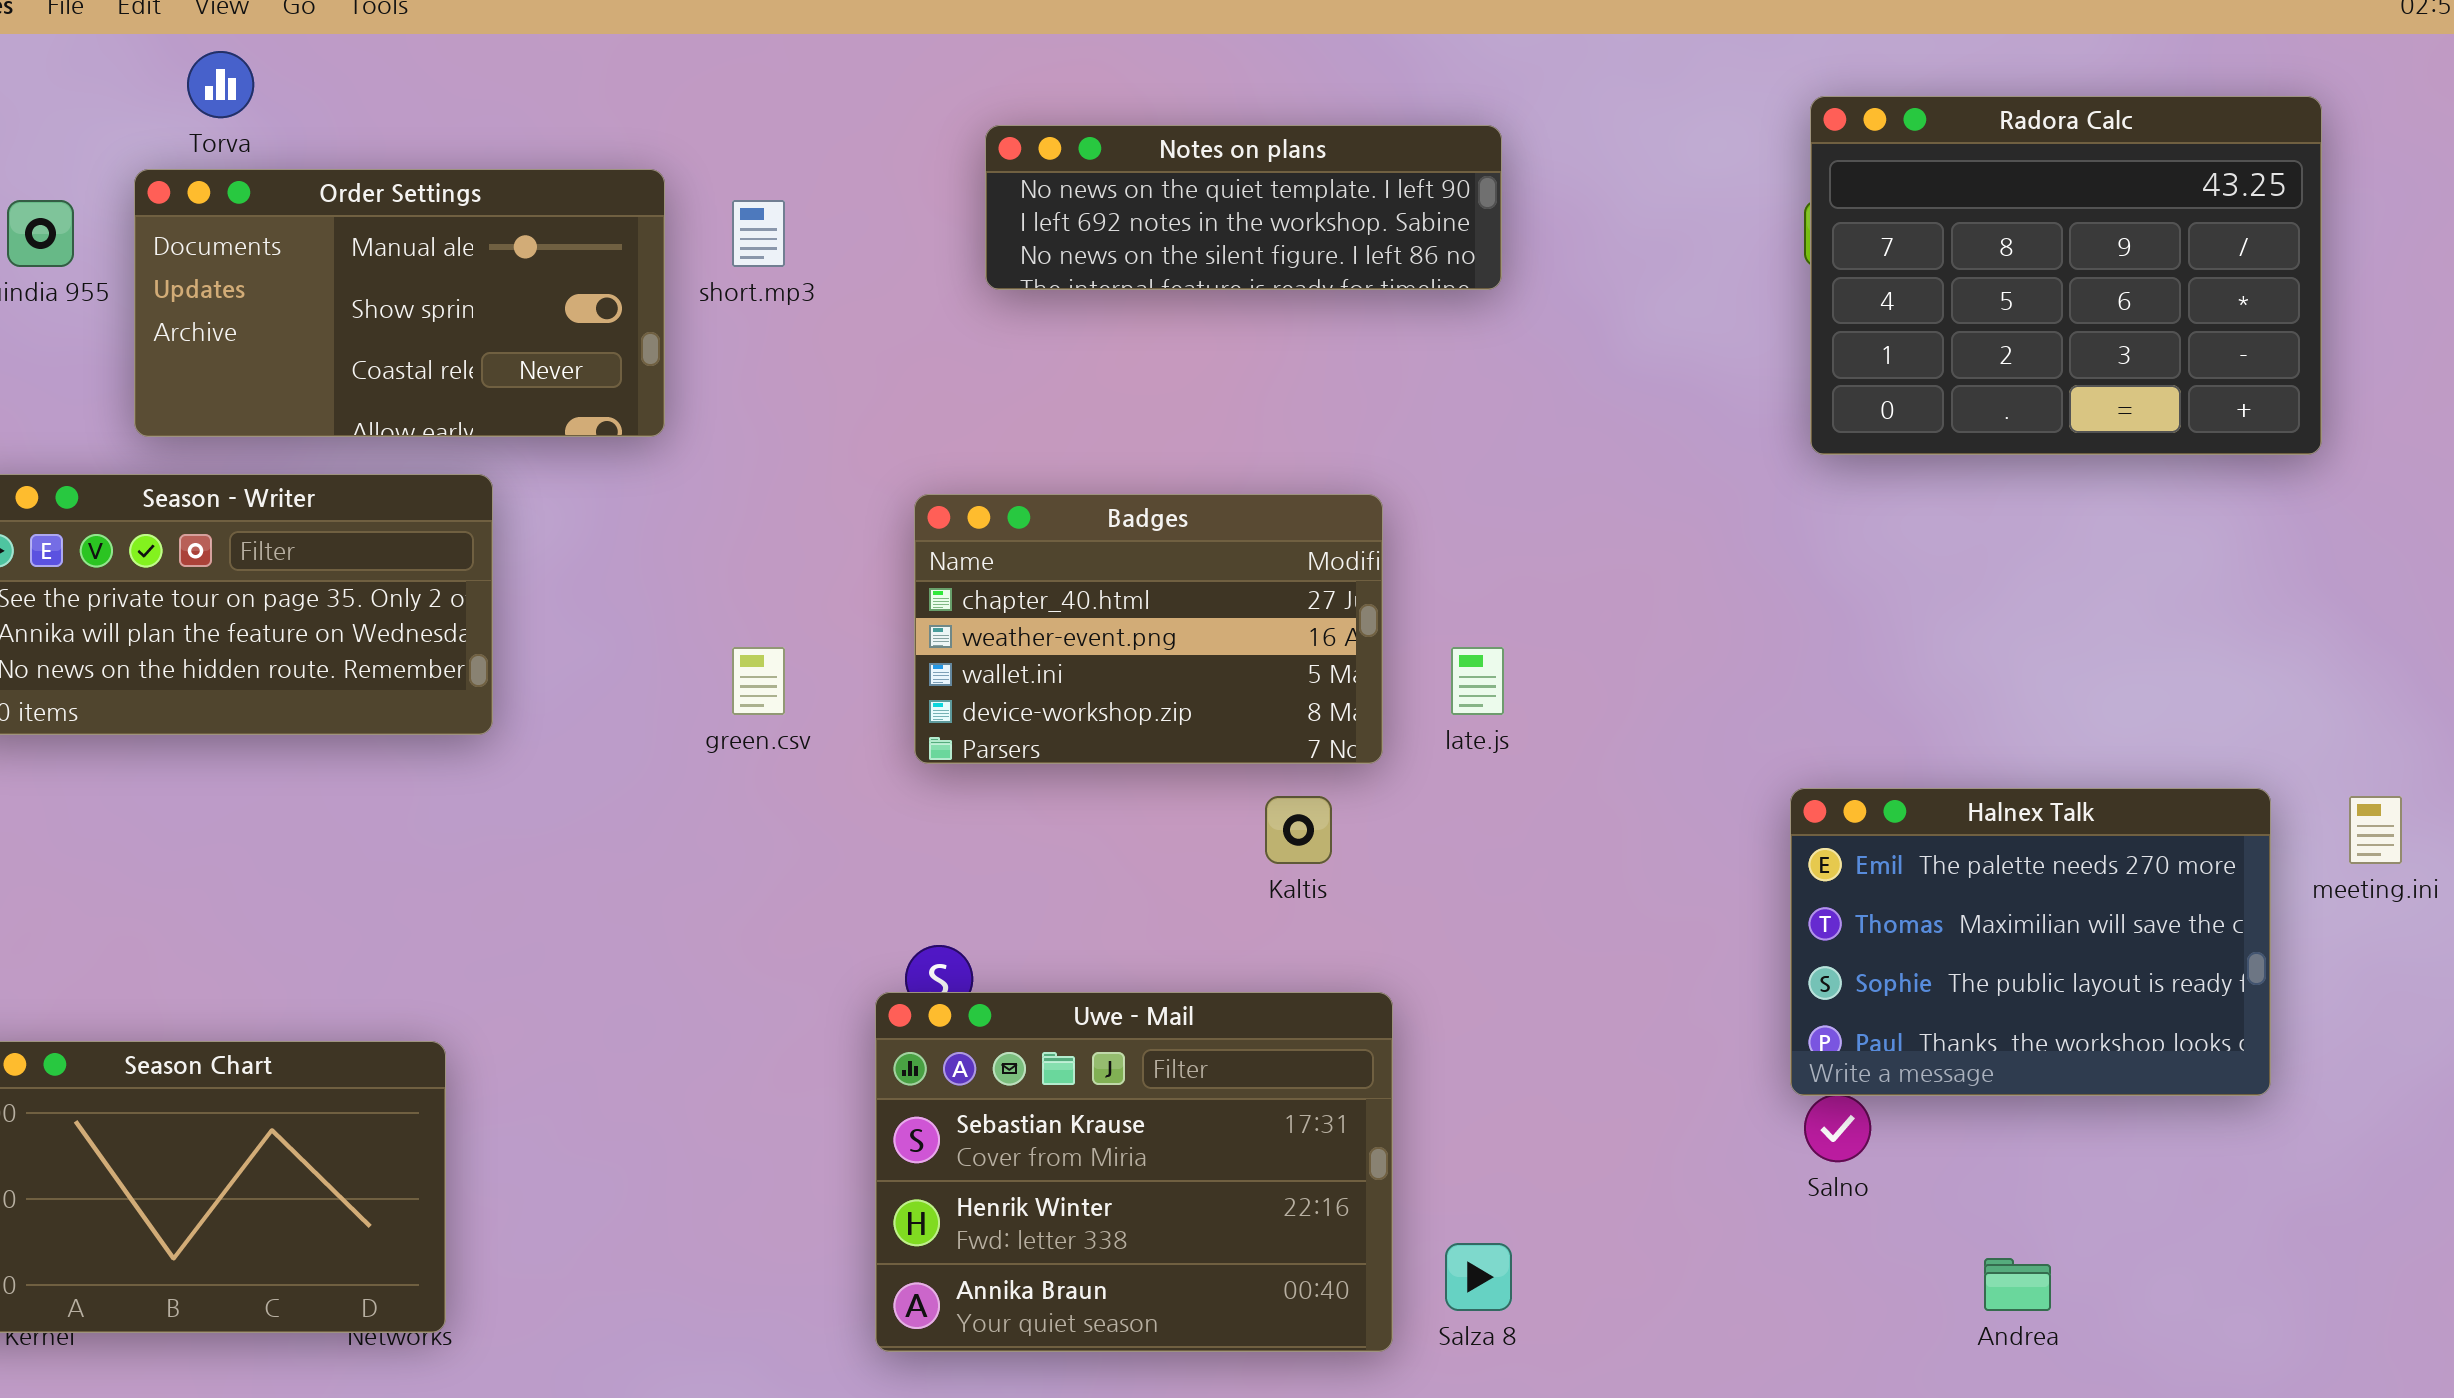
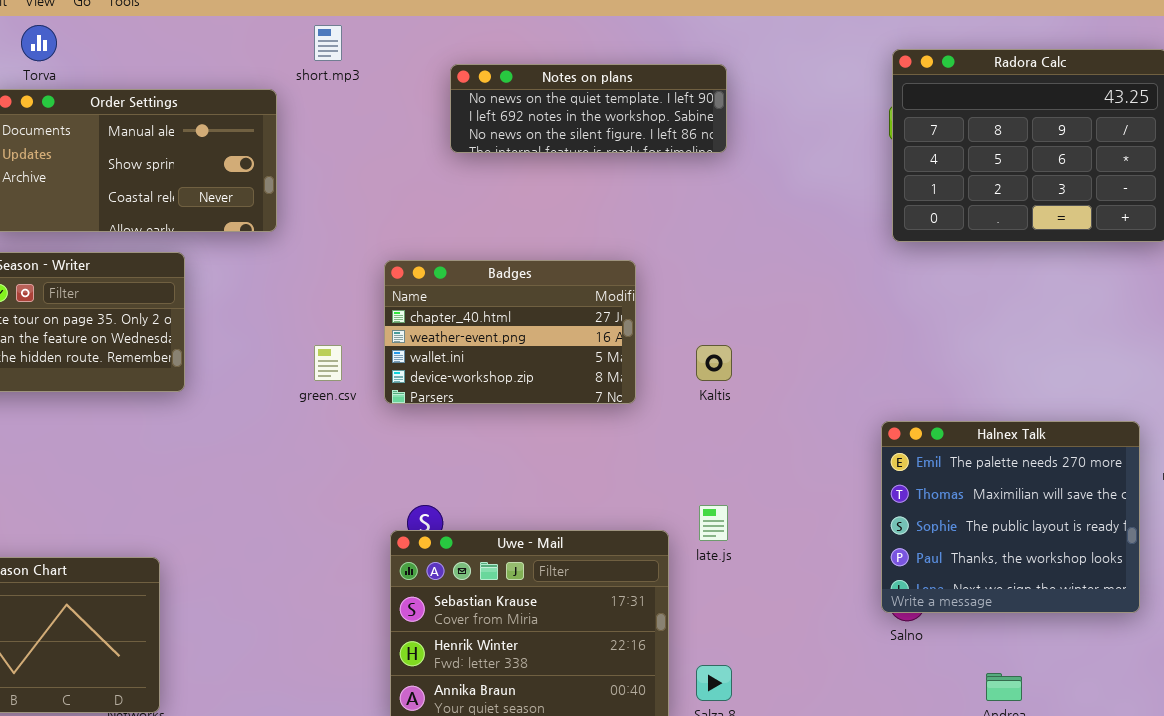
short.mp3: [732,200,785,267] -> [314,25,342,61], moved
Badges: [914,494,1383,764] -> [384,260,636,404], moved
late.js: [1451,647,1504,715] -> [699,505,728,541], moved
Halnex Talk: [1790,788,2271,1096] -> [881,421,1140,613], resized
Kaltis: [1265,796,1332,864] -> [696,345,732,381], moved

